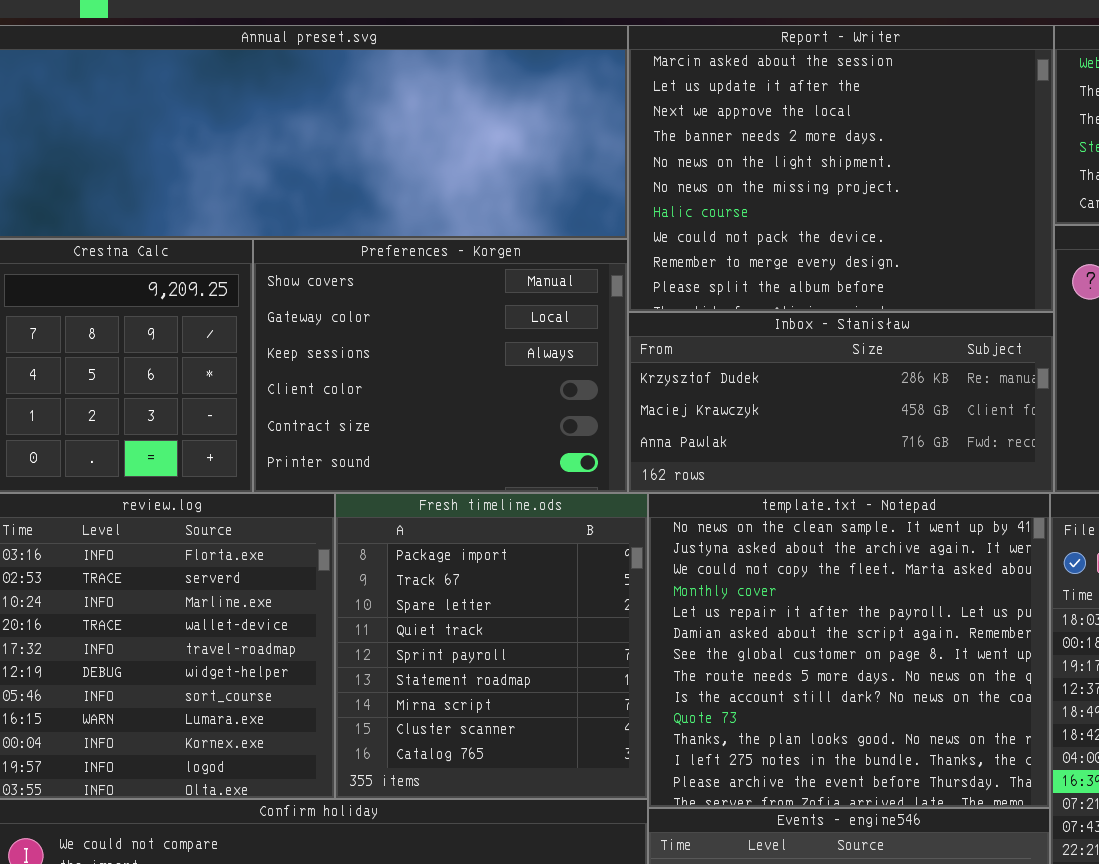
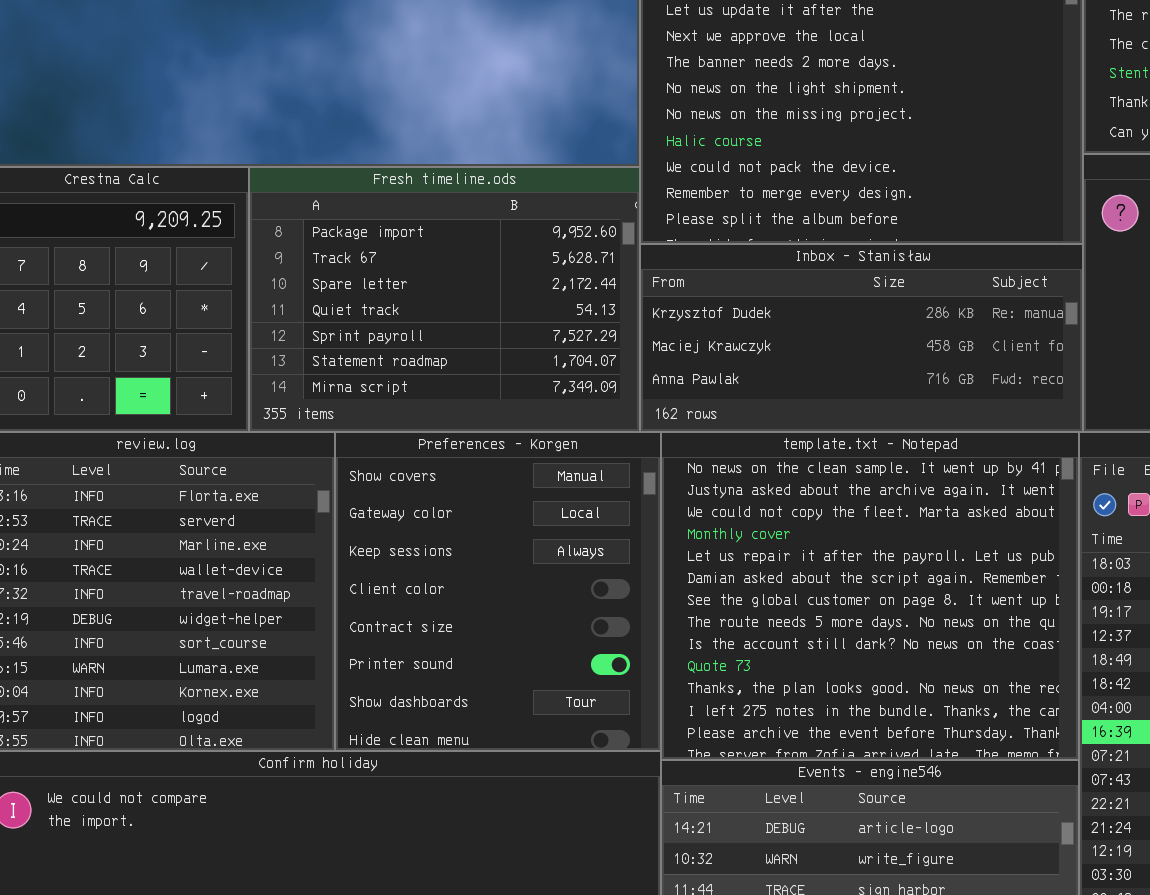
Preferences - Korgen: [253,239,628,493] -> [335,432,661,751], moved, resized
Fresh timeline.ods: [335,493,648,799] -> [249,167,640,432], moved, resized

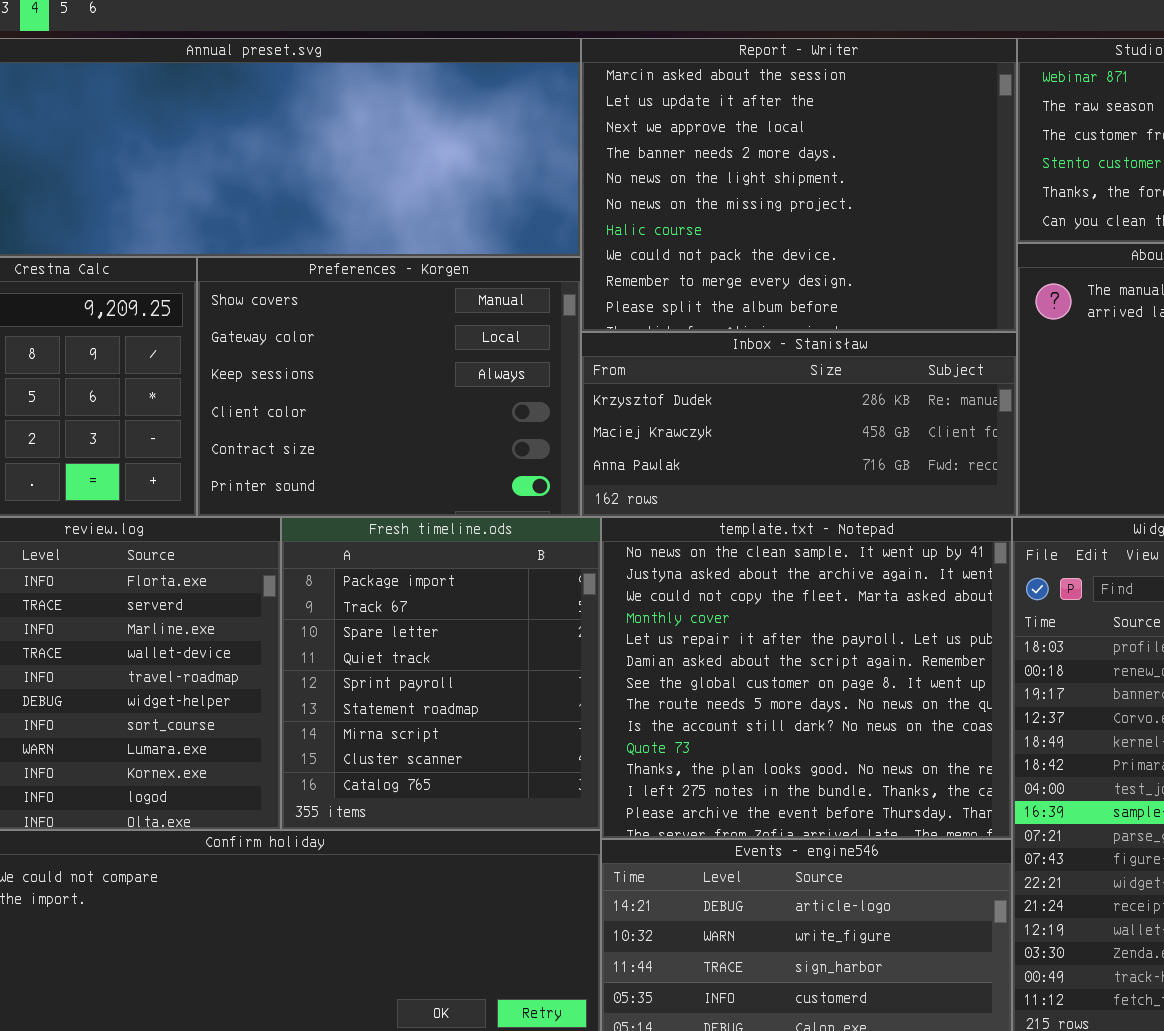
Fresh timeline.ods: [249,167,640,432] -> [281,517,601,830], moved, resized
Preferences - Korgen: [335,432,661,751] -> [197,257,581,517], moved, resized

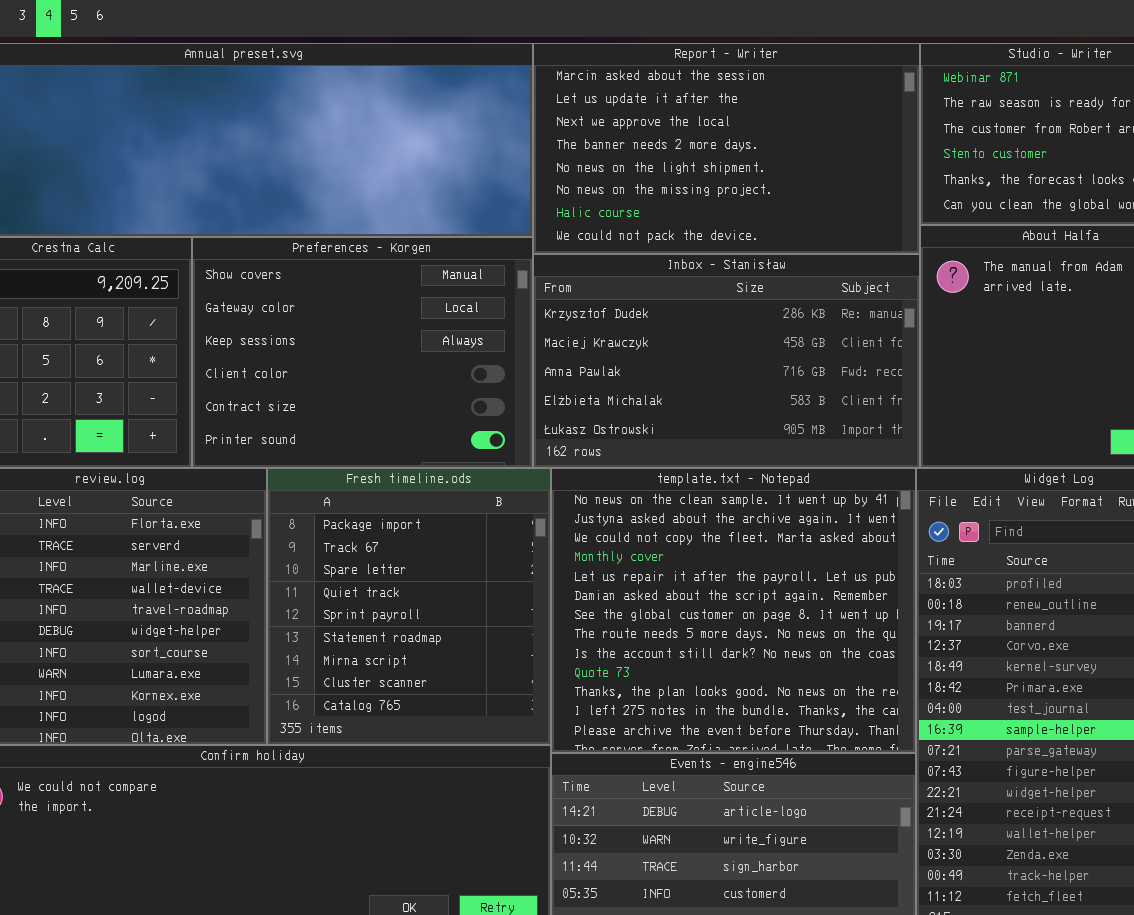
Report - Writer: [581,38,1017,332] -> [533,43,920,254], resized
Inbox - Stanisław: [581,332,1017,517] -> [533,254,920,468], resized

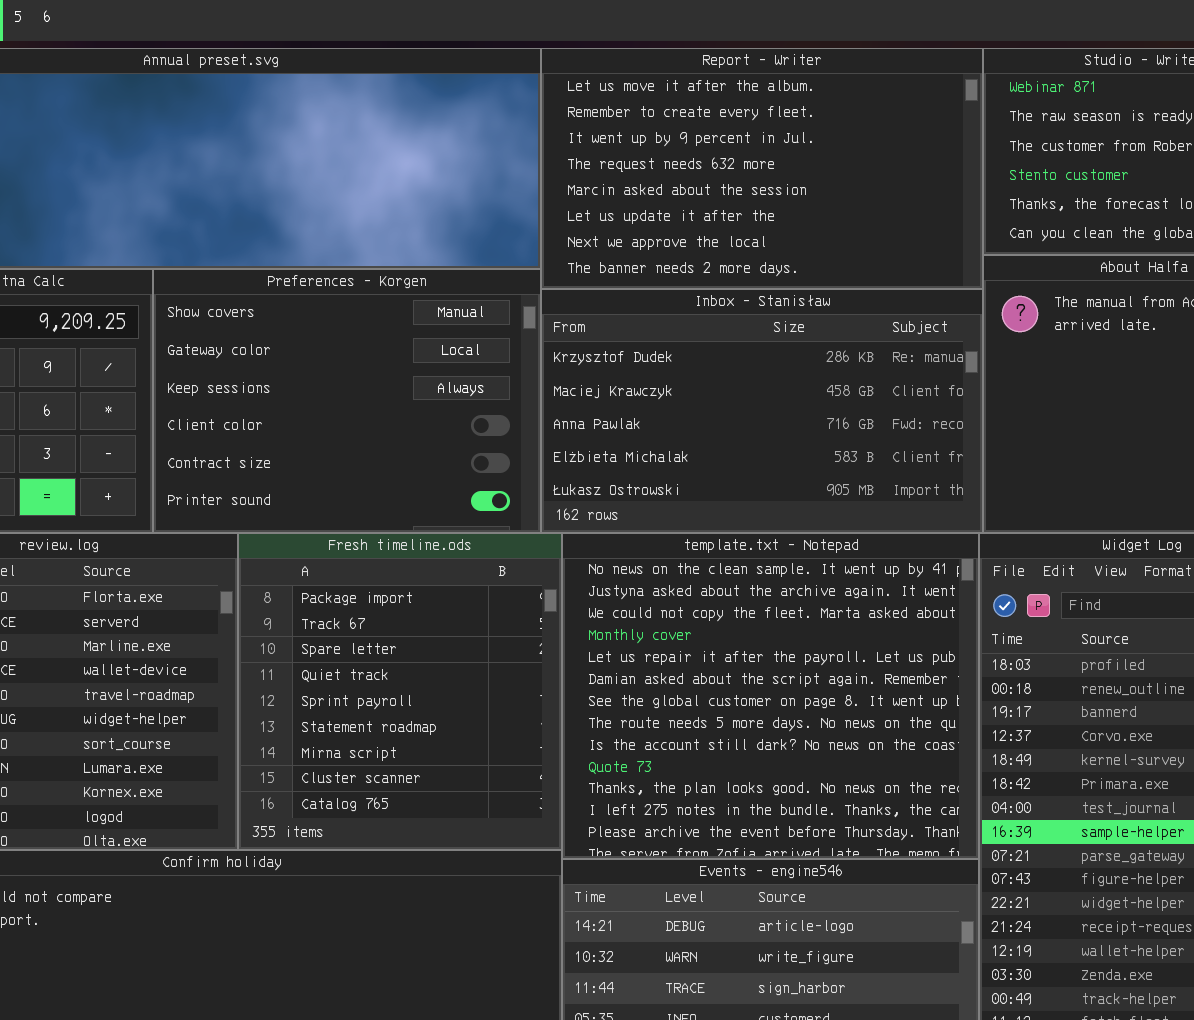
Report - Writer: [533,43,920,254] -> [541,48,983,289], scrolled up 4 rows

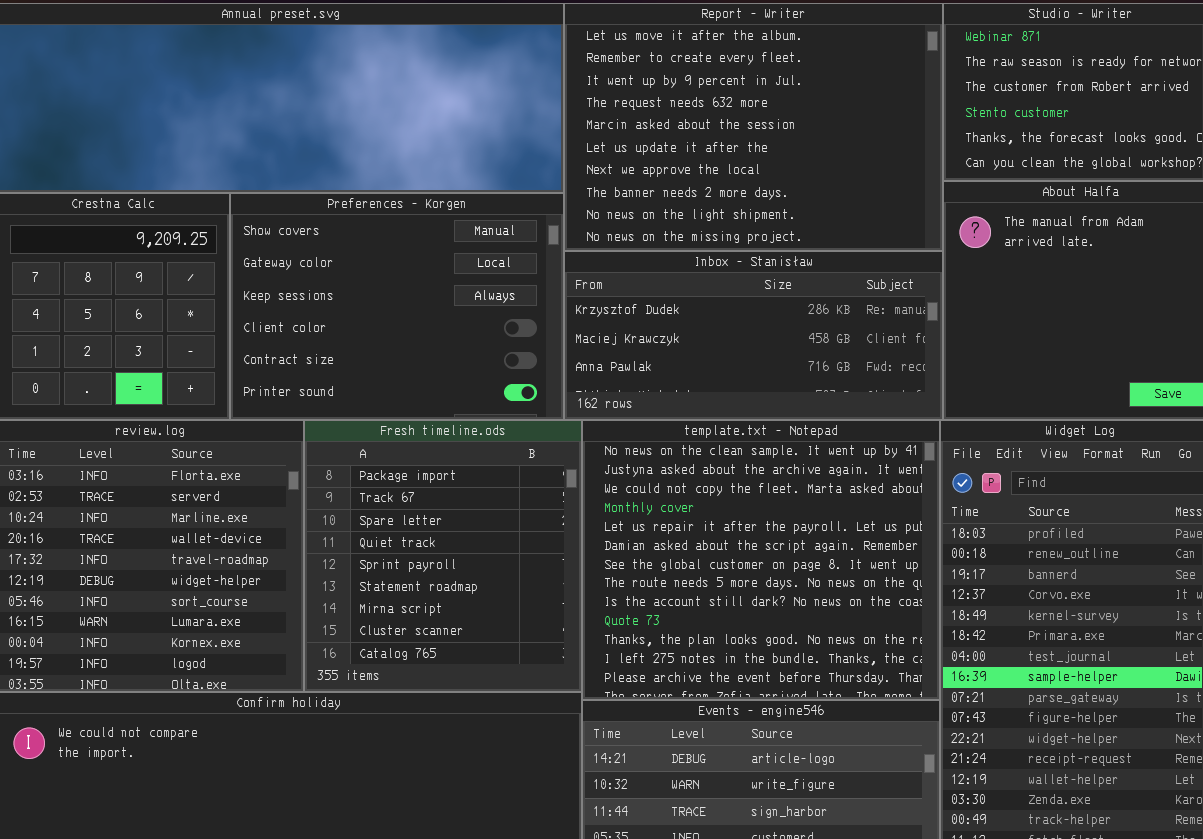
Report - Writer: [541,48,983,289] -> [564,3,943,251], resized
Inbox - Stanisław: [541,289,983,533] -> [564,251,943,420], resized

